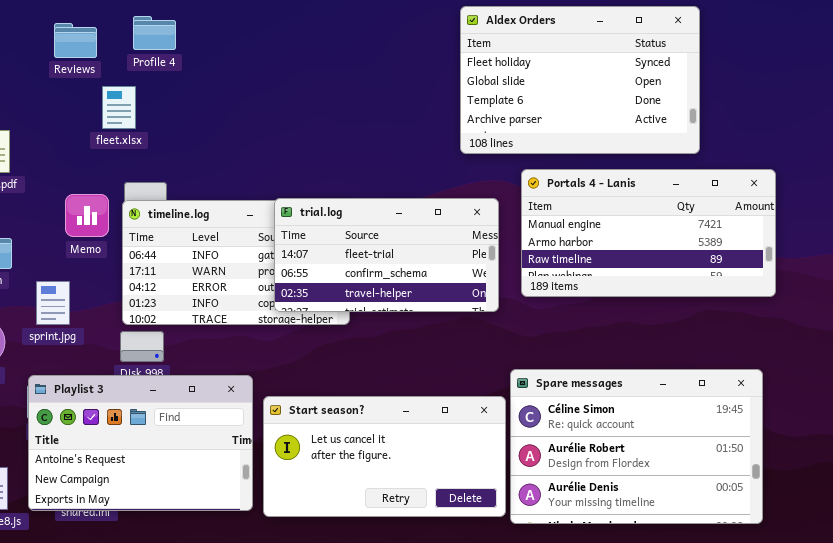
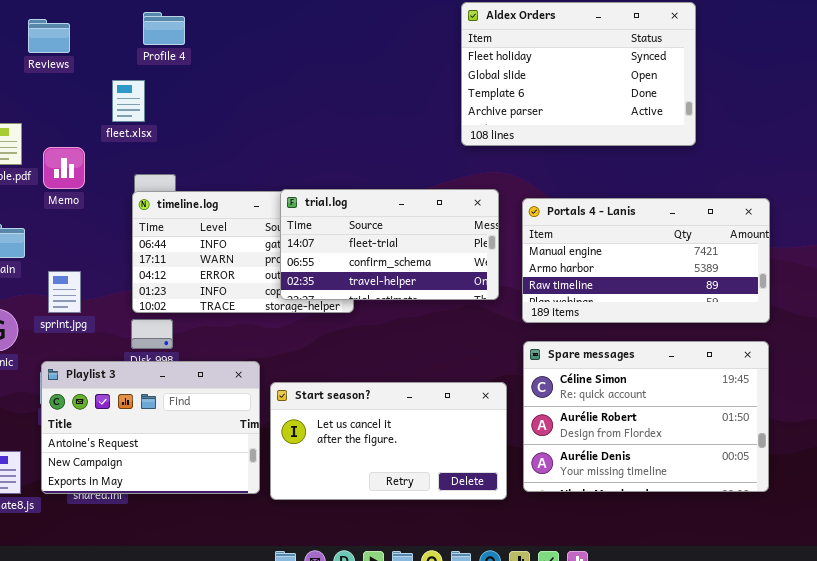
Reviews: [54,23,97,58] -> [28,19,70,53], moved
Portals 4 - Lanis: [521,169,776,297] -> [522,198,770,323], moved
Memo: [65,194,109,237] -> [43,147,85,189], moved
Spare messages: [510,369,763,524] -> [523,341,769,492], moved

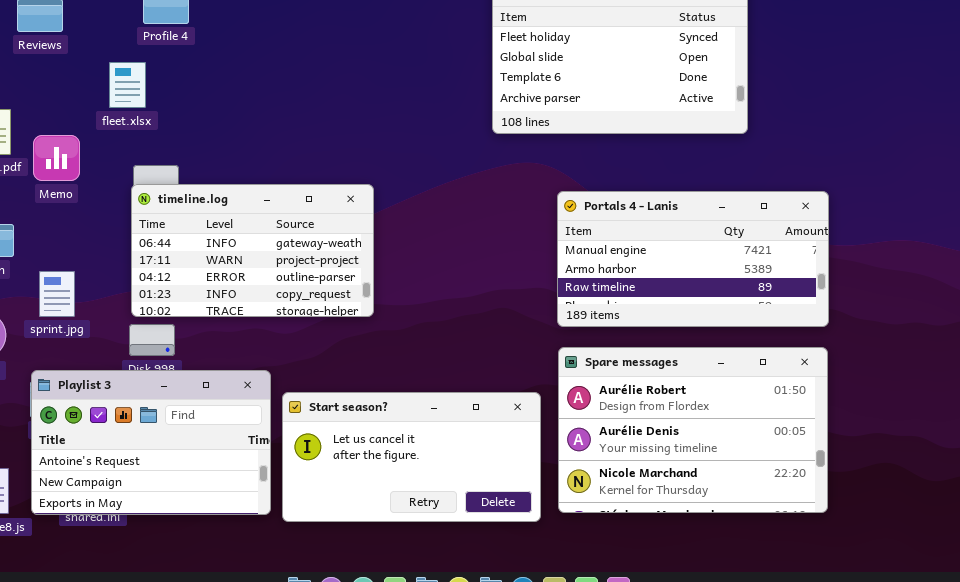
trial.log: [280,189,499,300] -> none, closed
Spare messages: [523,341,769,492] -> [558,347,828,513], scrolled down 1 row

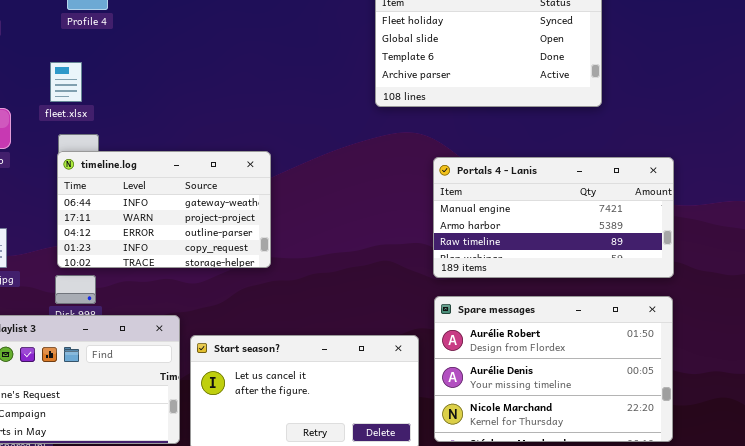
fleet.xlsx: [109,62,146,108] -> [50,62,82,102], moved

